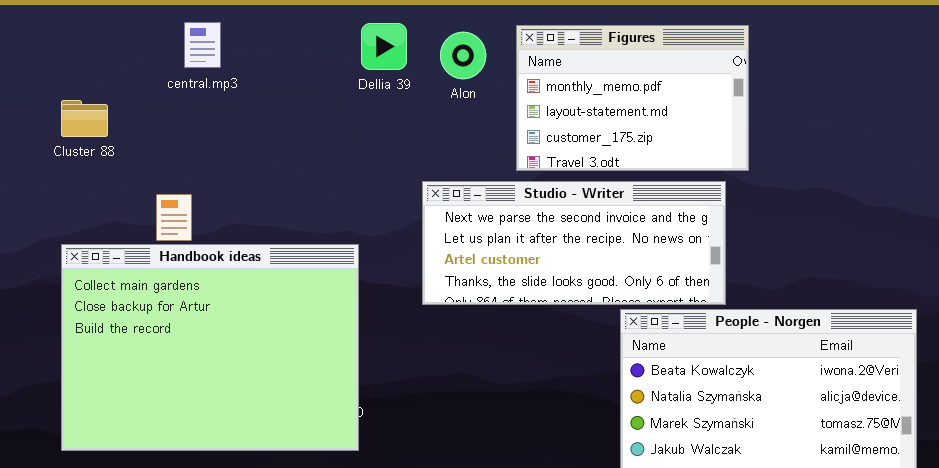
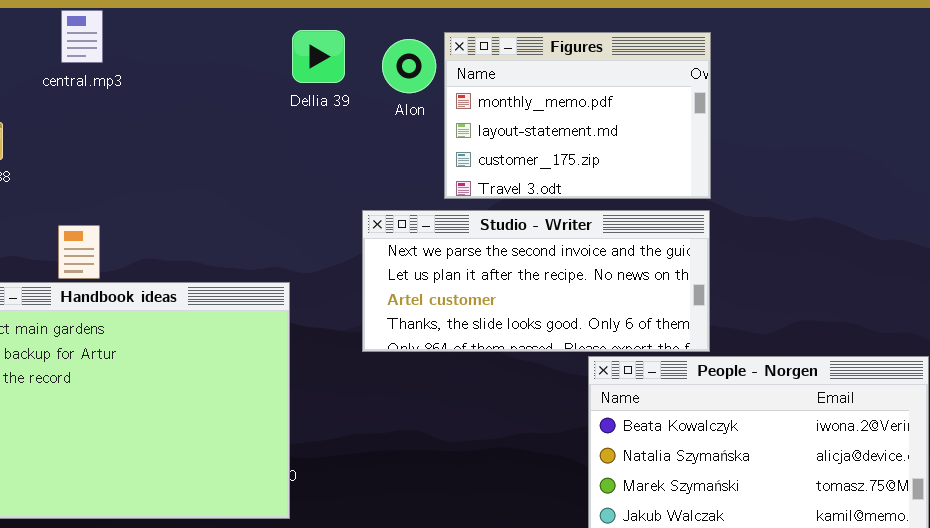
central.mp3: [184,22,221,68] -> [61,10,103,63], moved
Figures: [516,25,749,171] -> [444,32,711,199], moved

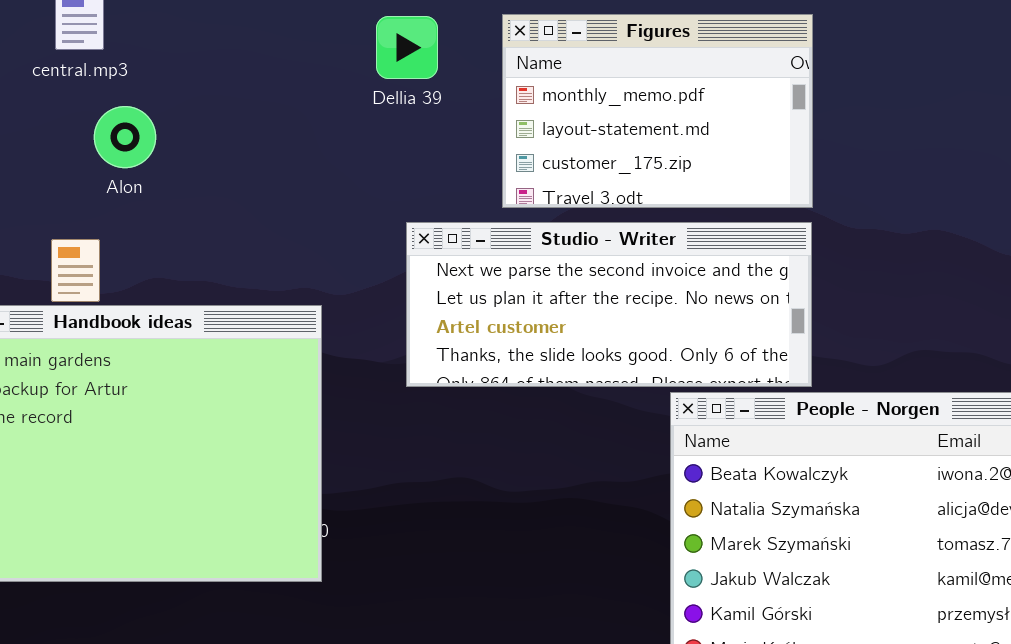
Dellia 39: [292,30,345,83] -> [376,16,438,79], moved
Alon: [382,39,436,93] -> [94,106,156,168], moved

